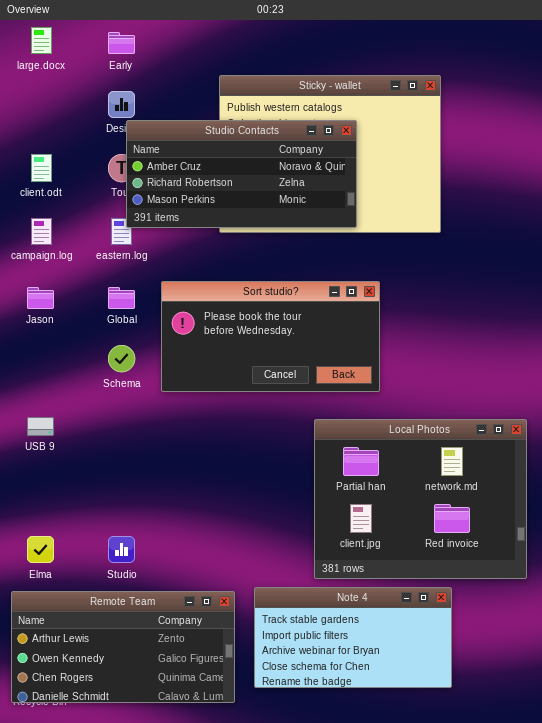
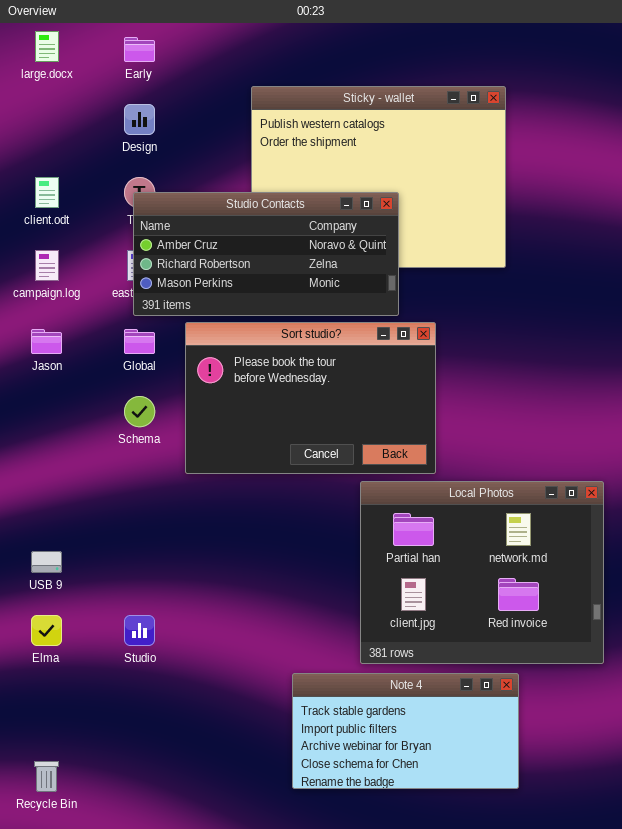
Studio Contacts: [126,120,357,228] -> [133,192,399,316], moved
Sort studio?: [161,281,380,392] -> [185,322,436,474], resized
USB 9: [27,417,54,436] -> [31,551,62,573], moved
Remote Team: [11,591,235,703] -> none, closed

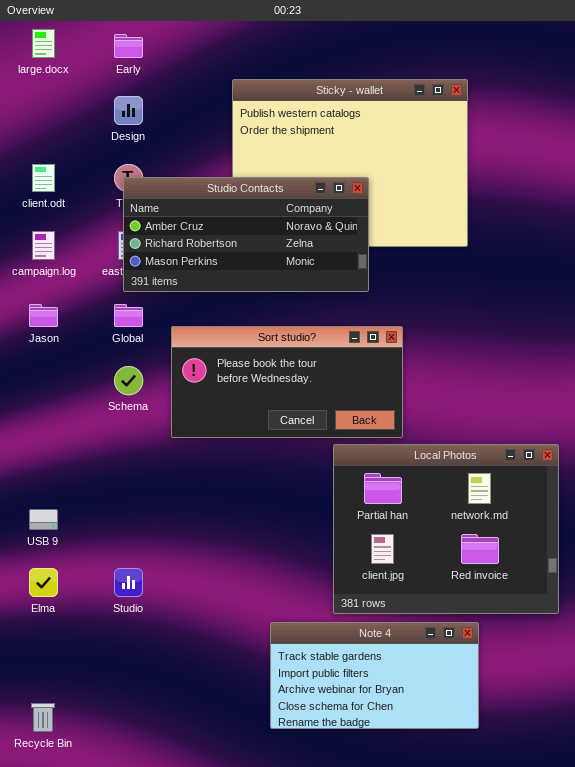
Sort studio?: [185,322,436,474] -> [171,326,403,438], resized

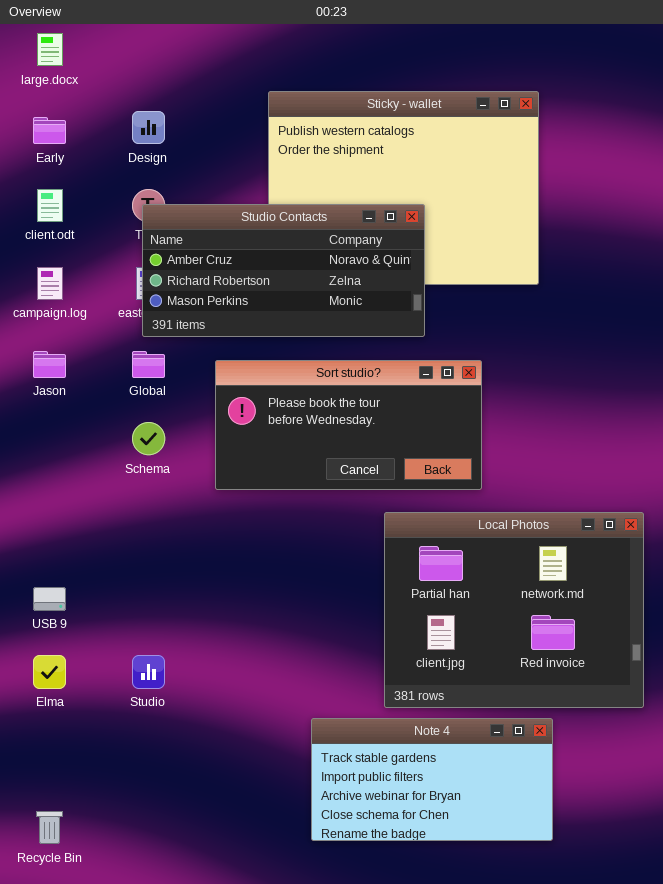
Early: [114,34,143,58] -> [33,117,66,144], moved
Sort studio?: [171,326,403,438] -> [215,360,482,490], moved

